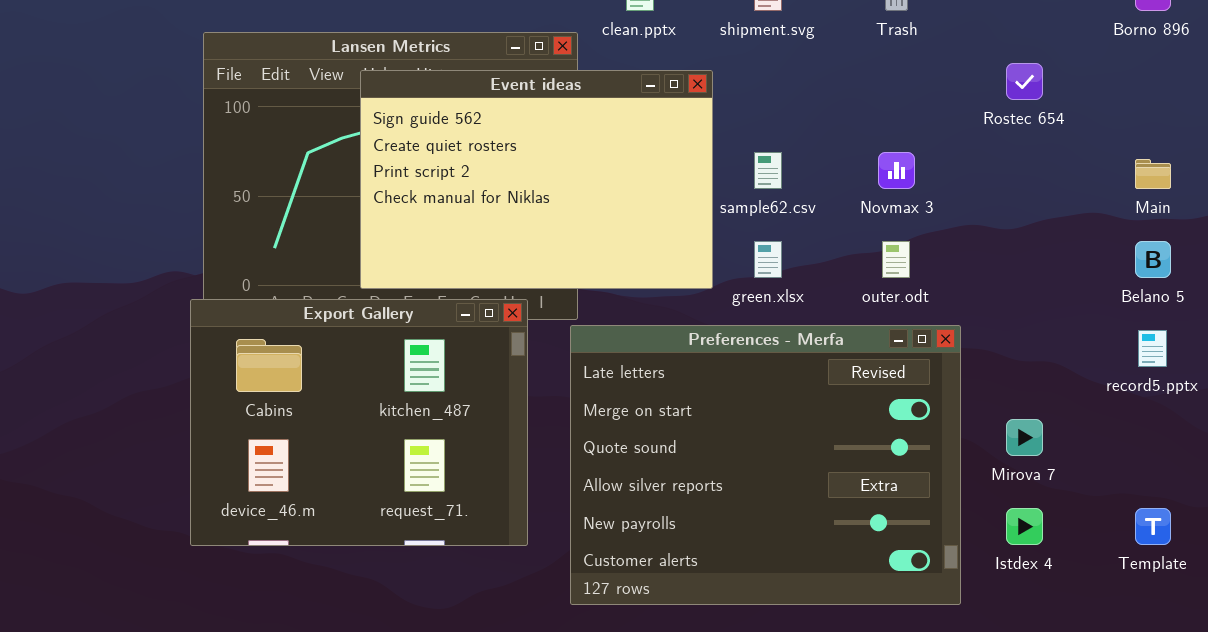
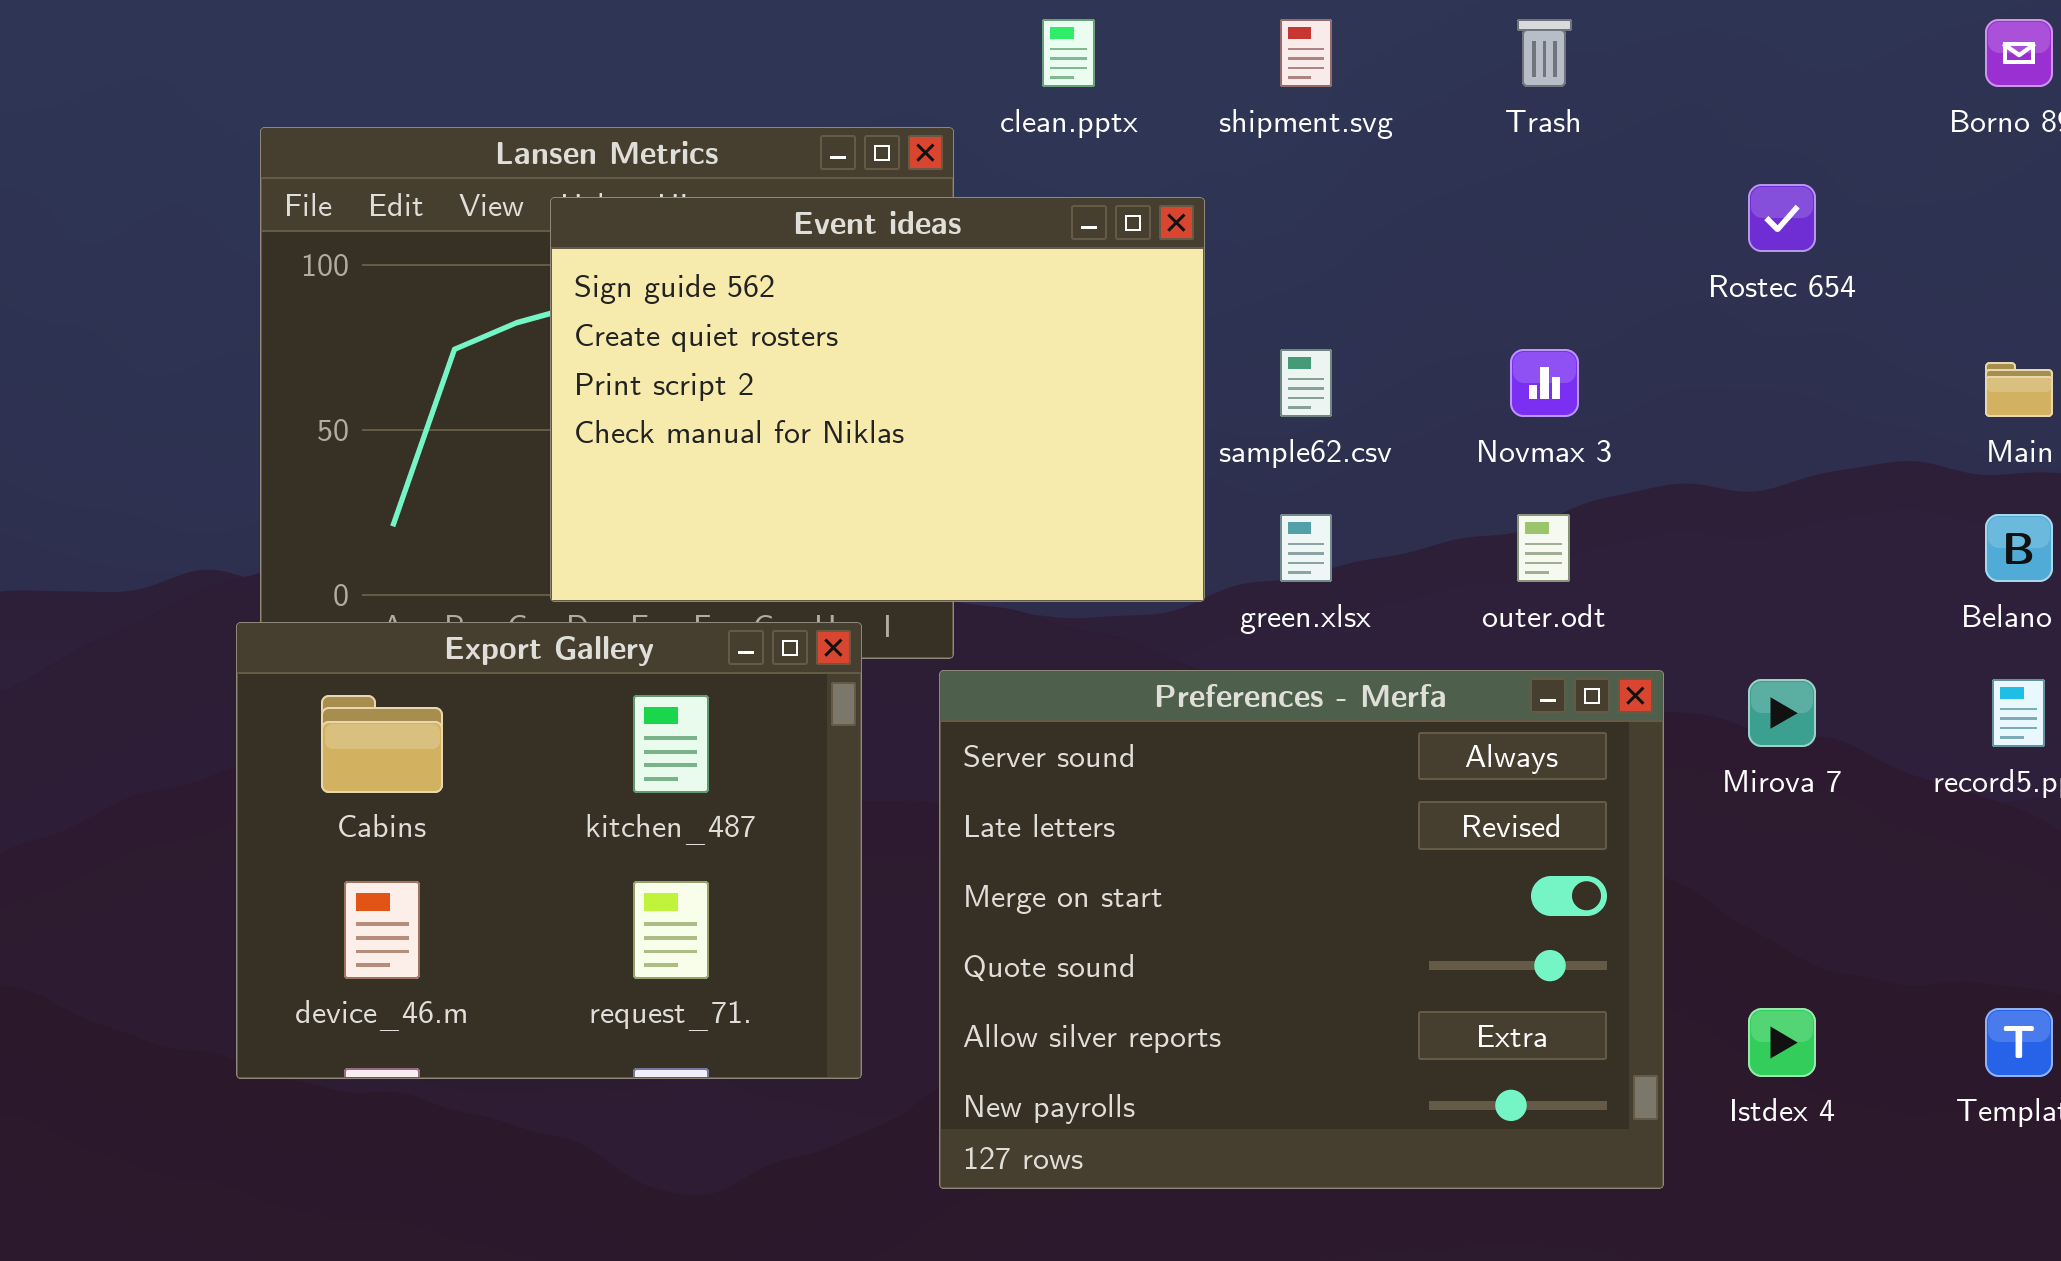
Preferences - Merfa: [570,325,961,605] -> [939,670,1664,1189], scrolled up 1 row
Mirova 7: [1006,419,1043,456] -> [1748,679,1816,747], moved

